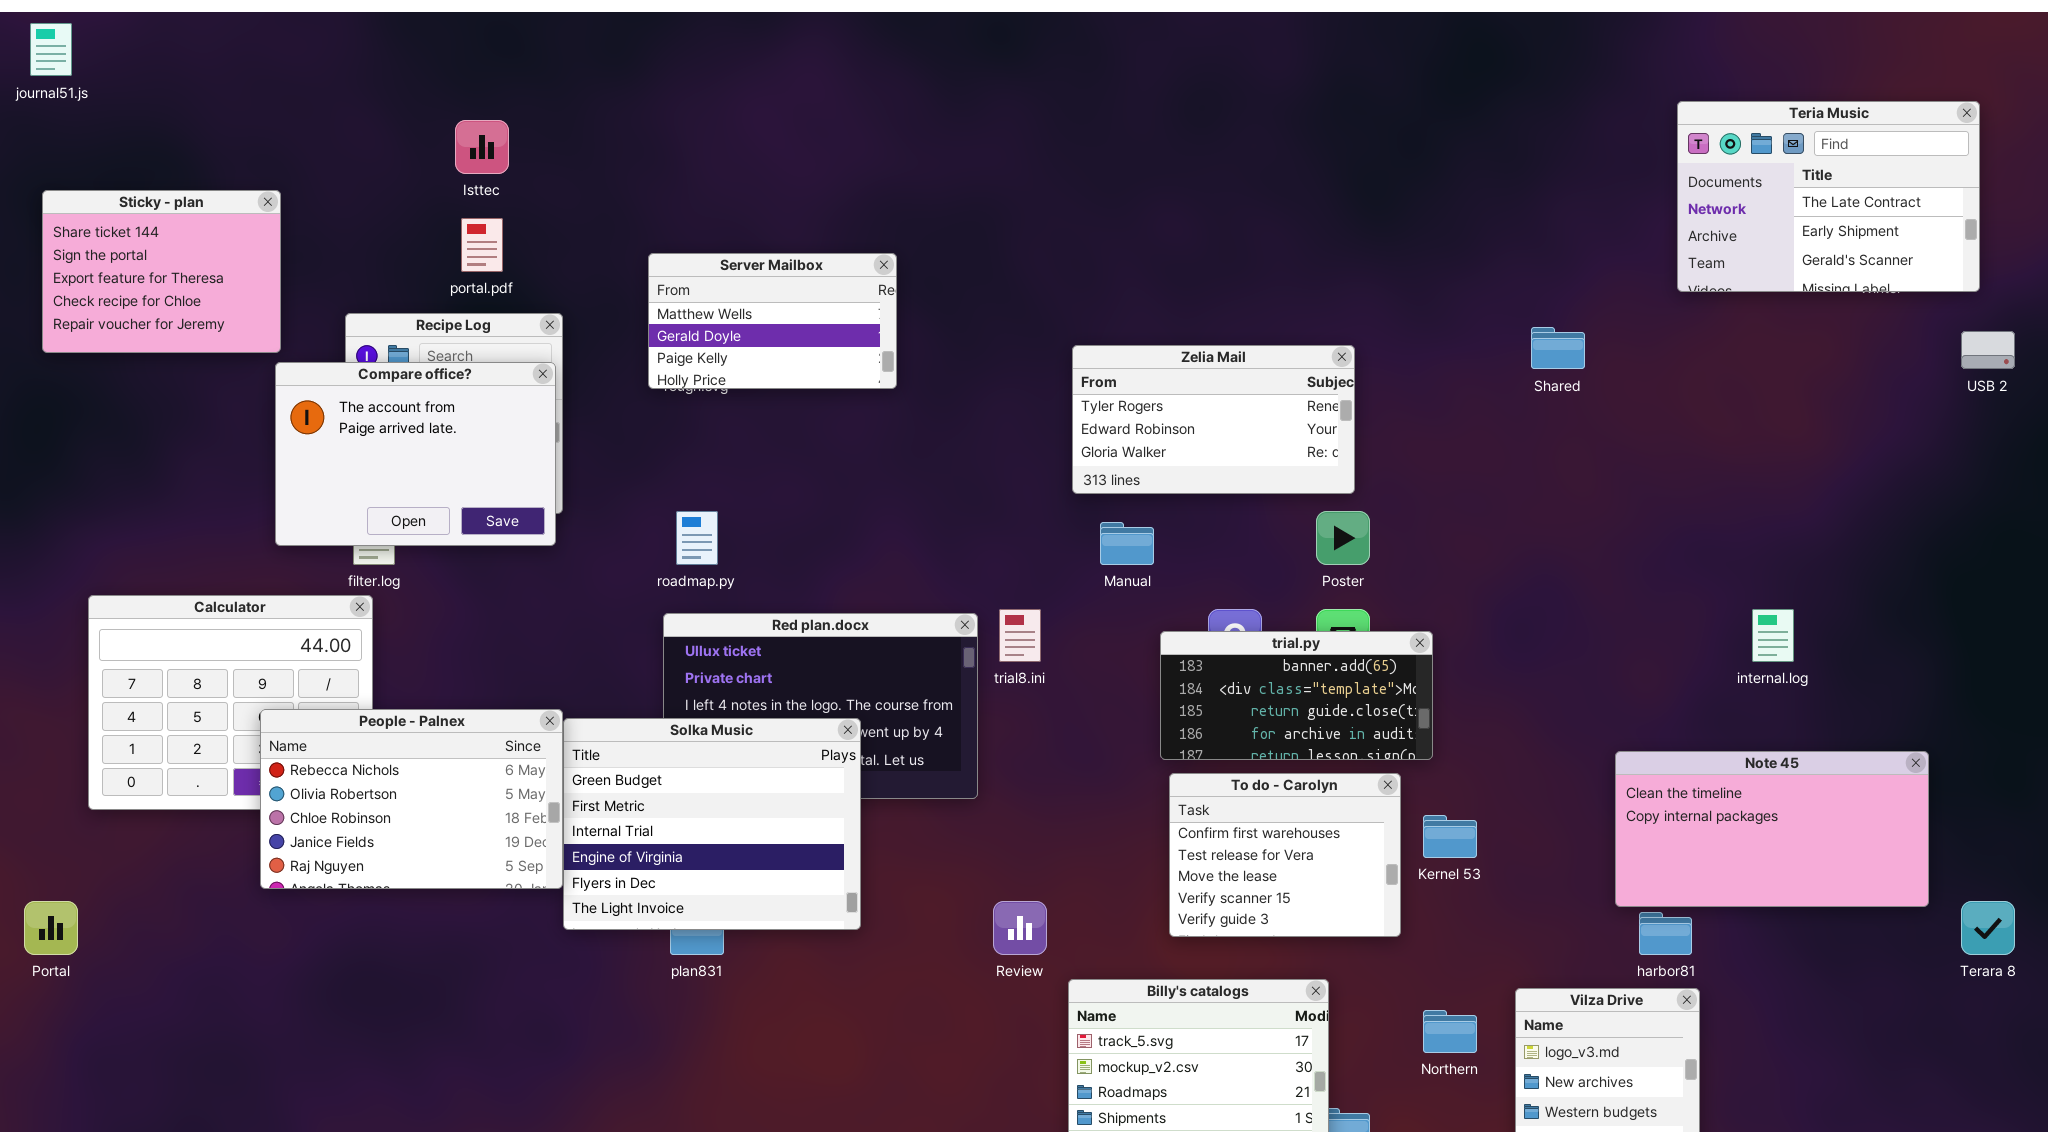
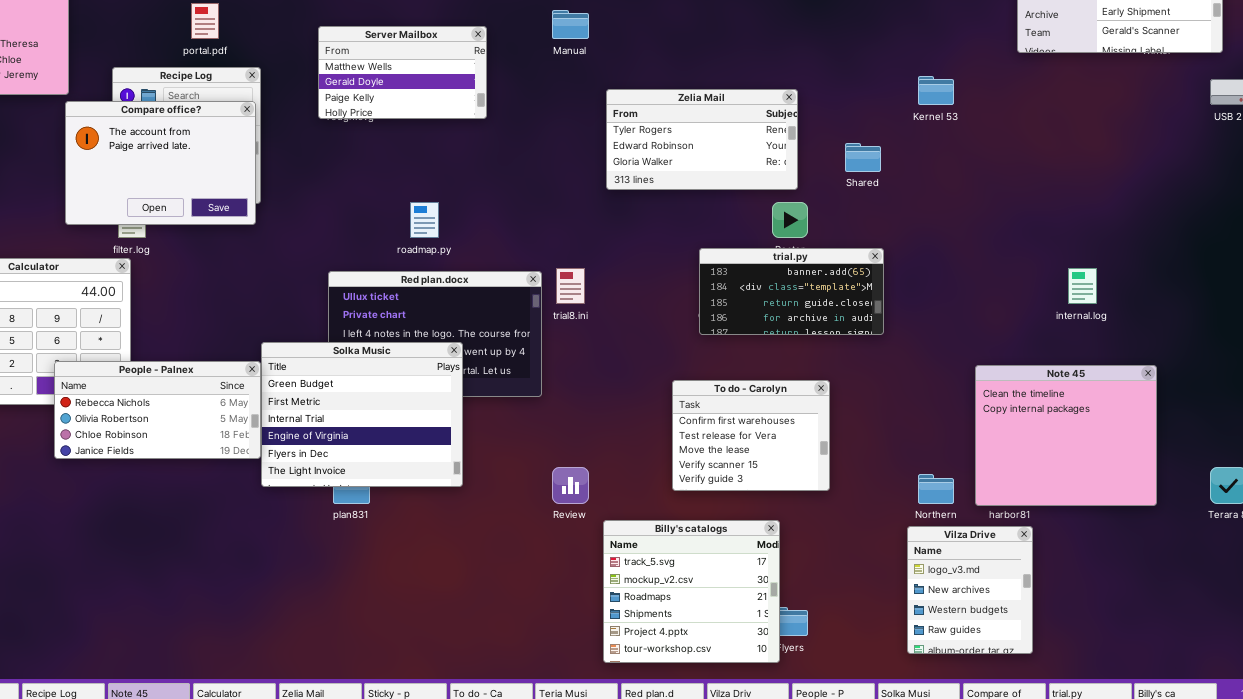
Shared: [1531,327,1585,369] -> [845,143,881,172], moved
roadmap.py: [676,511,718,565] -> [410,202,439,238], moved
Manual: [1100,522,1154,565] -> [552,10,589,39], moved
trial.py: [1160,631,1433,760] -> [699,248,884,335], moved
People - Palnex: [260,709,563,889] -> [54,361,261,459], resized
Note 45: [1615,751,1929,907] -> [975,365,1157,506], resized
Kernel 53: [1423,815,1477,858] -> [918,76,954,105], moved
Northern: [1423,1010,1477,1053] -> [918,474,954,504], moved

